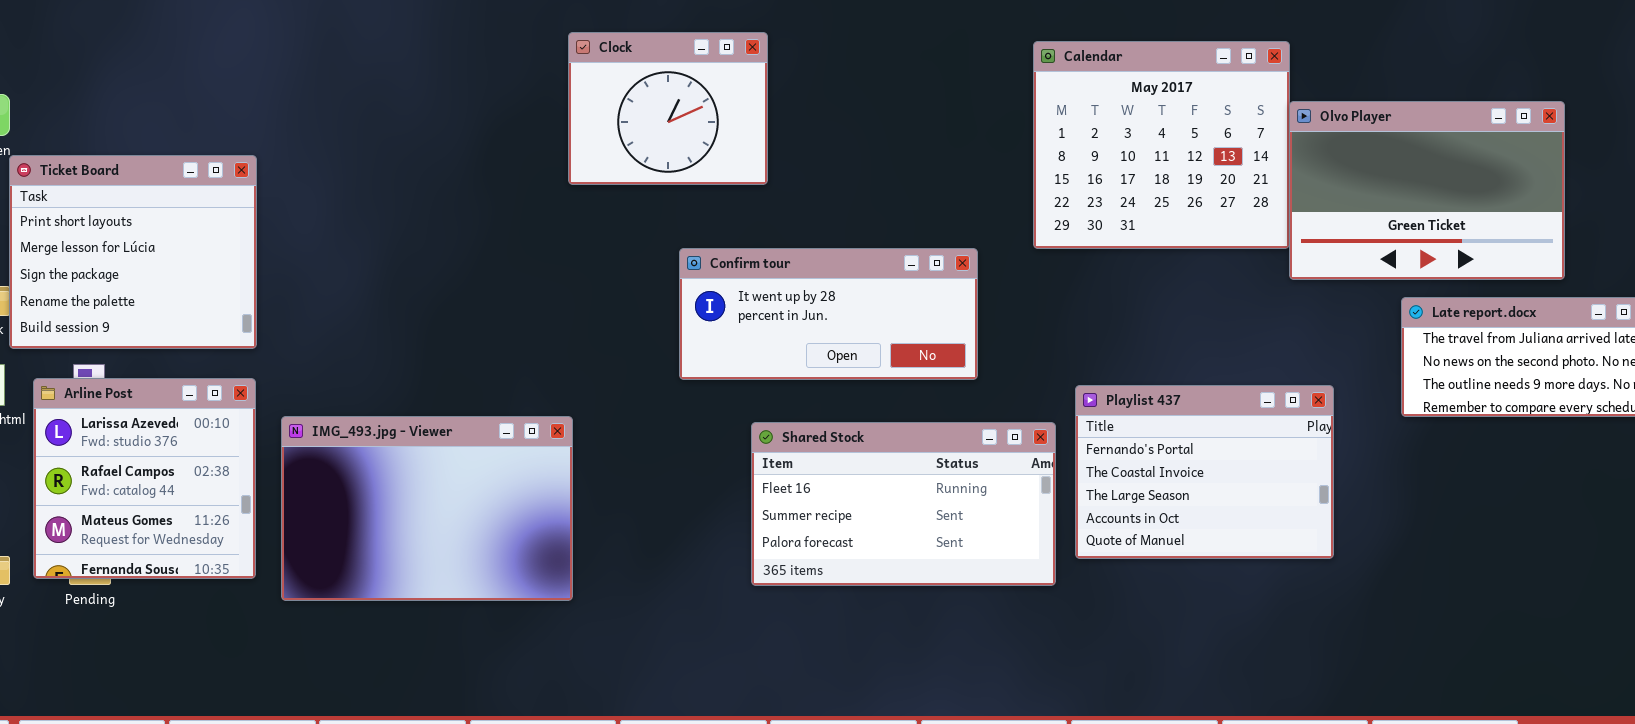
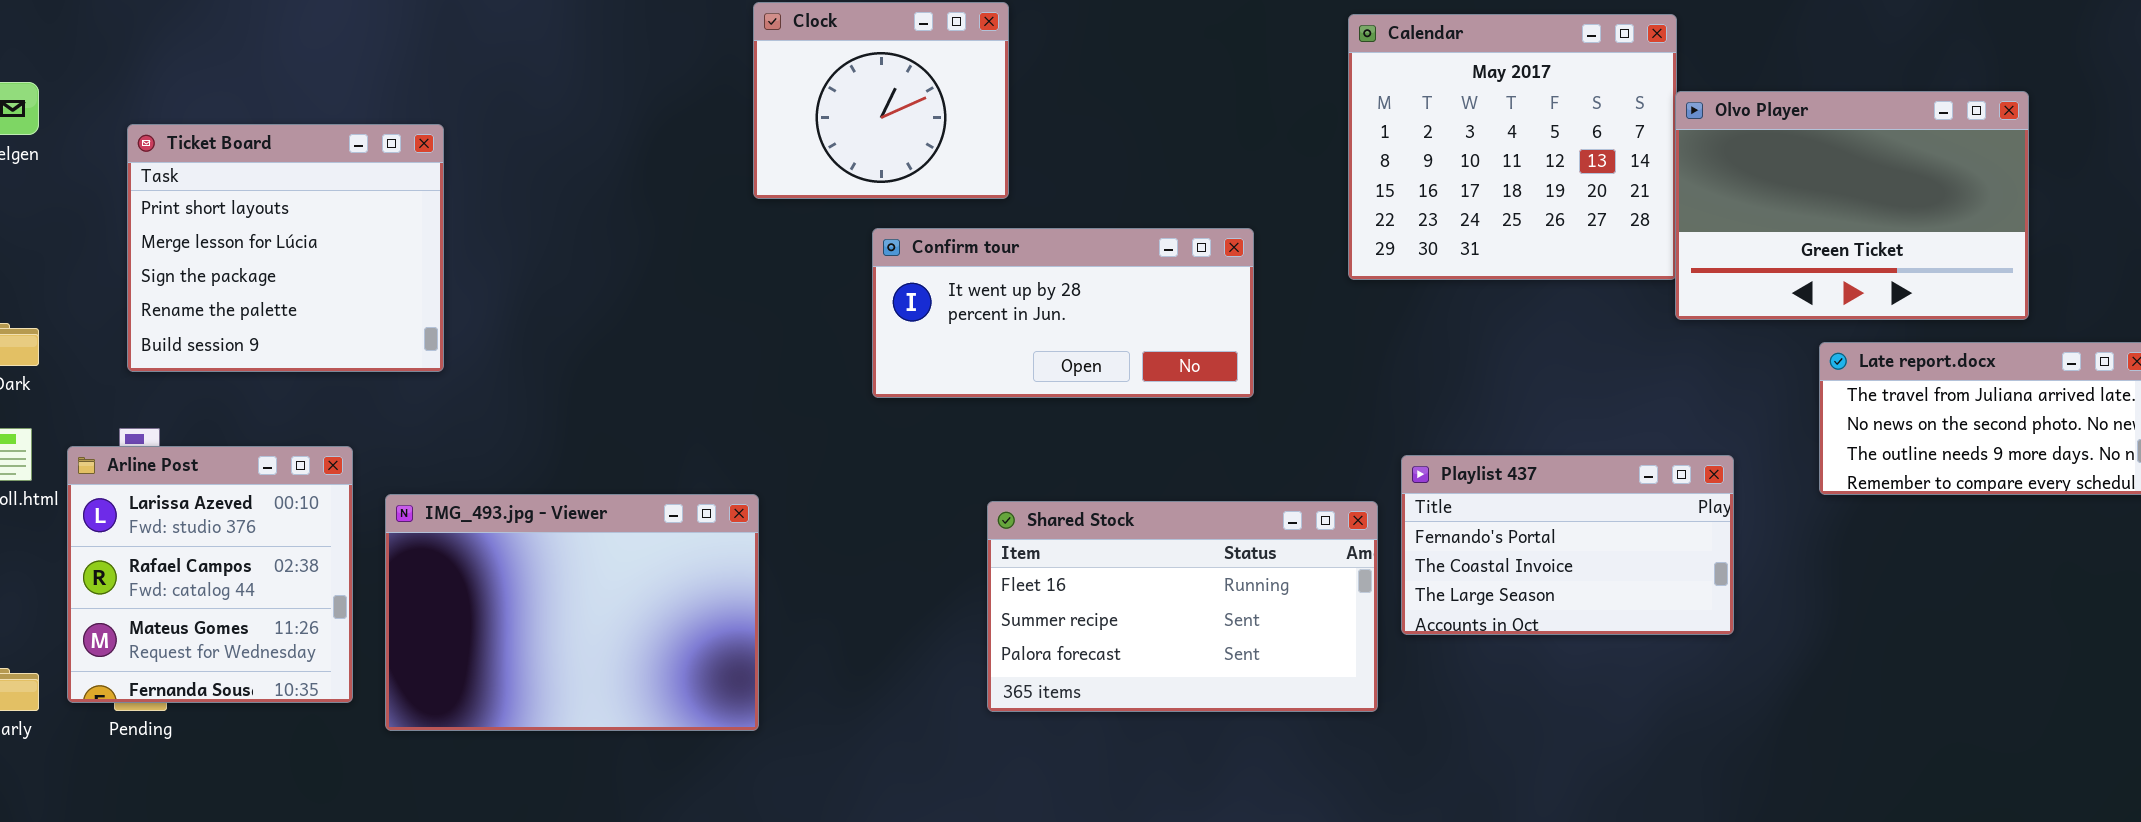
Ticket Board: [9,155,257,349] -> [127,124,444,372], moved
Confirm tour: [679,248,978,380] -> [872,228,1254,398], moved
Playlist 437: [1075,385,1334,559] -> [1401,455,1734,635], resized

